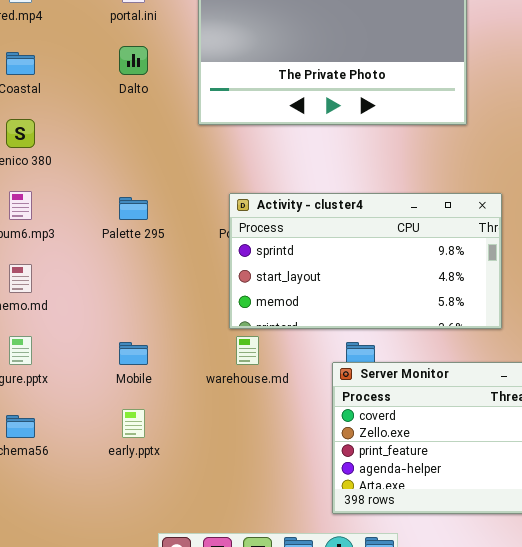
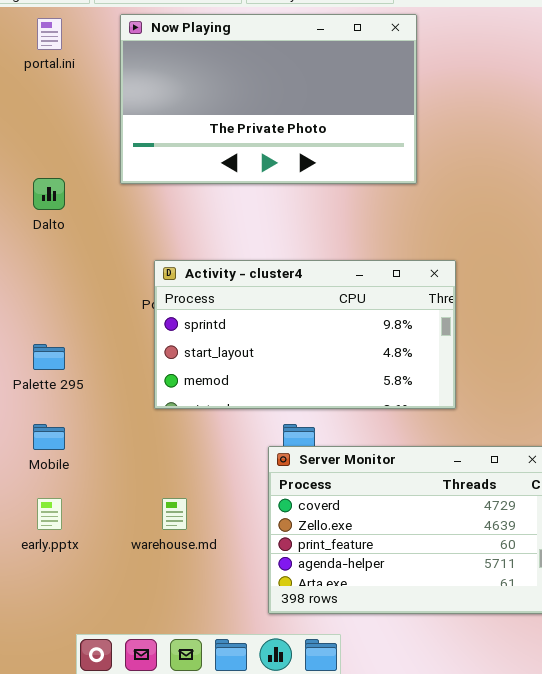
Dalto: [119,46,148,75] -> [33,178,65,210], moved
Palette 295: [119,197,148,220] -> [33,344,65,370], moved
warehouse.md: [236,336,259,365] -> [162,498,187,530], moved

